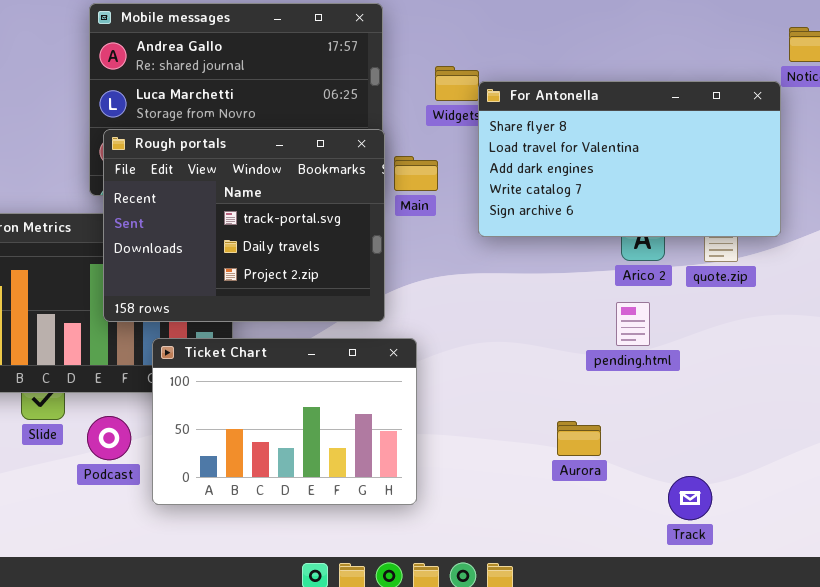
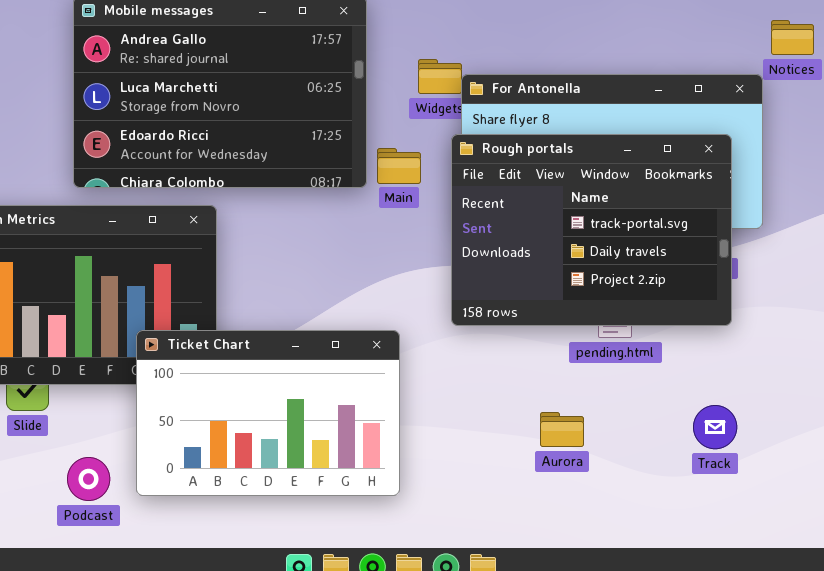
Rough portals: [103,129,385,322] -> [451,134,732,326], moved
Podcast: [87,416,131,460] -> [67,457,110,501], moved
Track: [668,476,712,520] -> [693,405,737,449], moved

